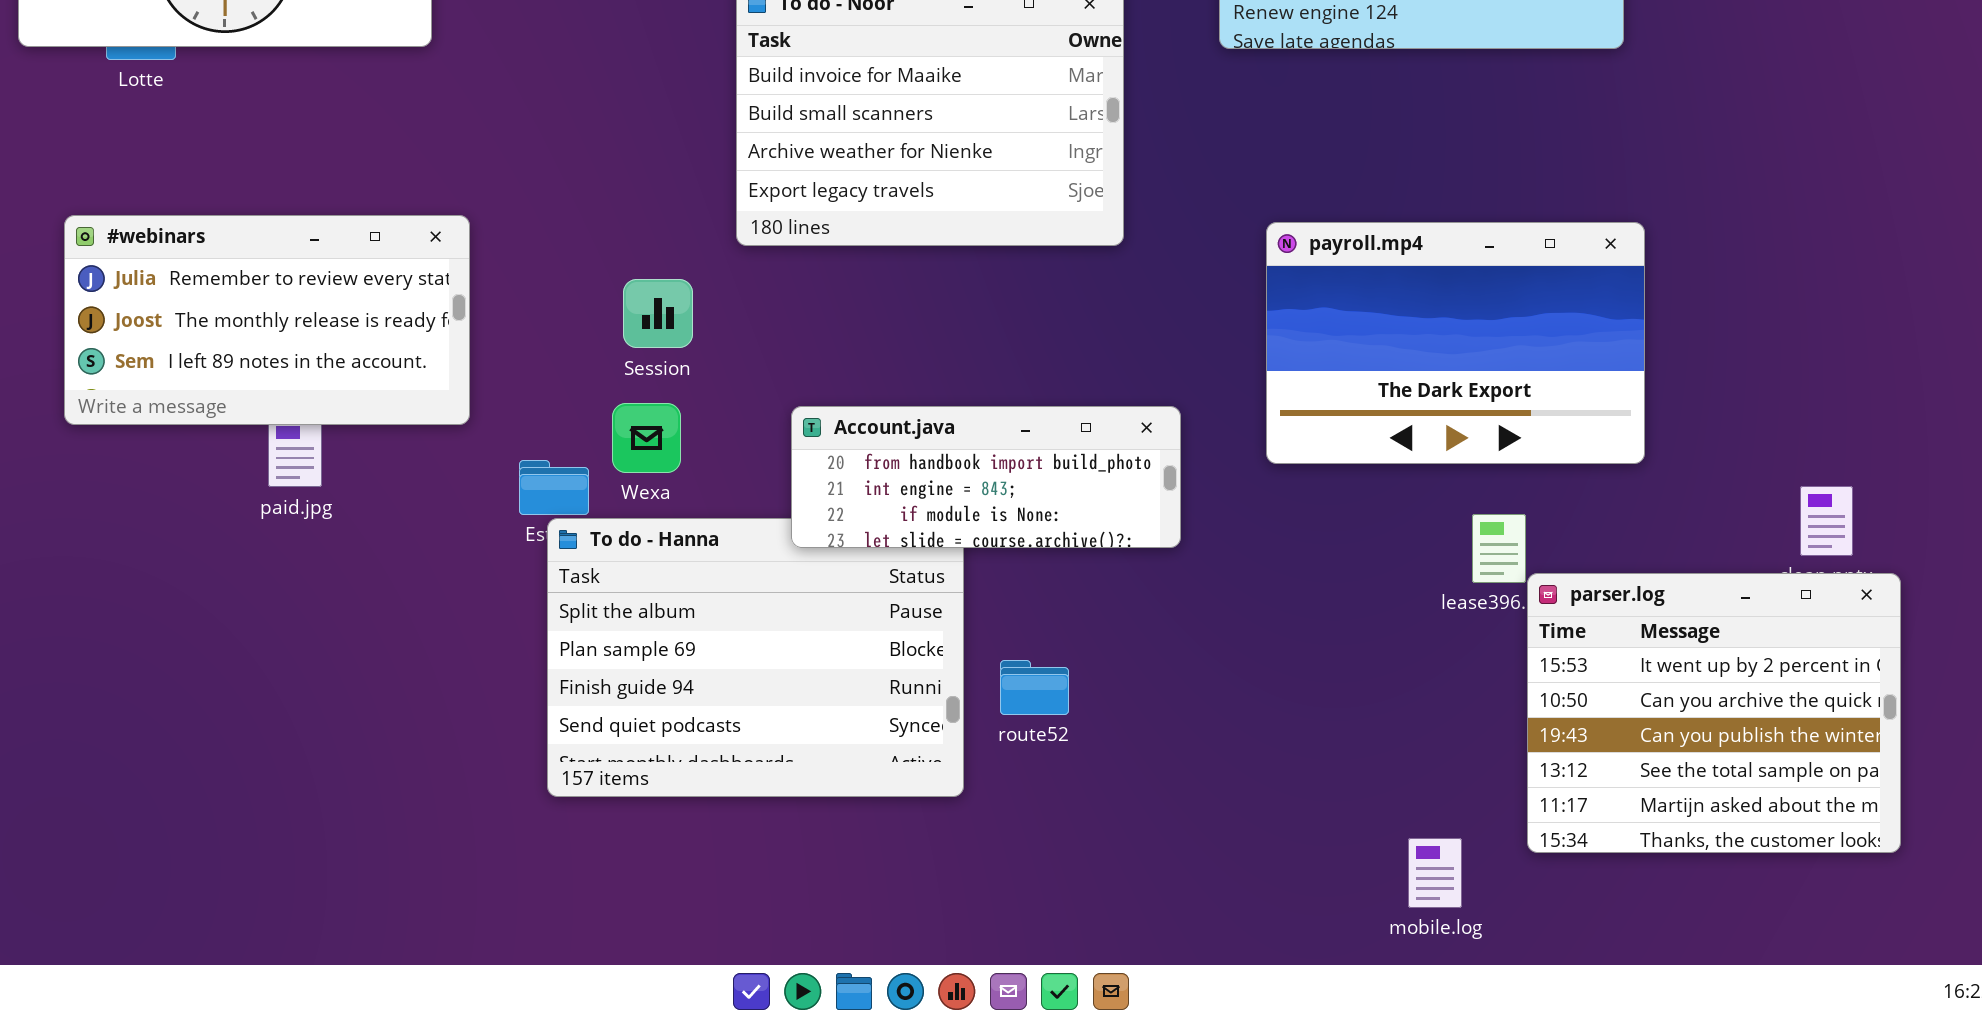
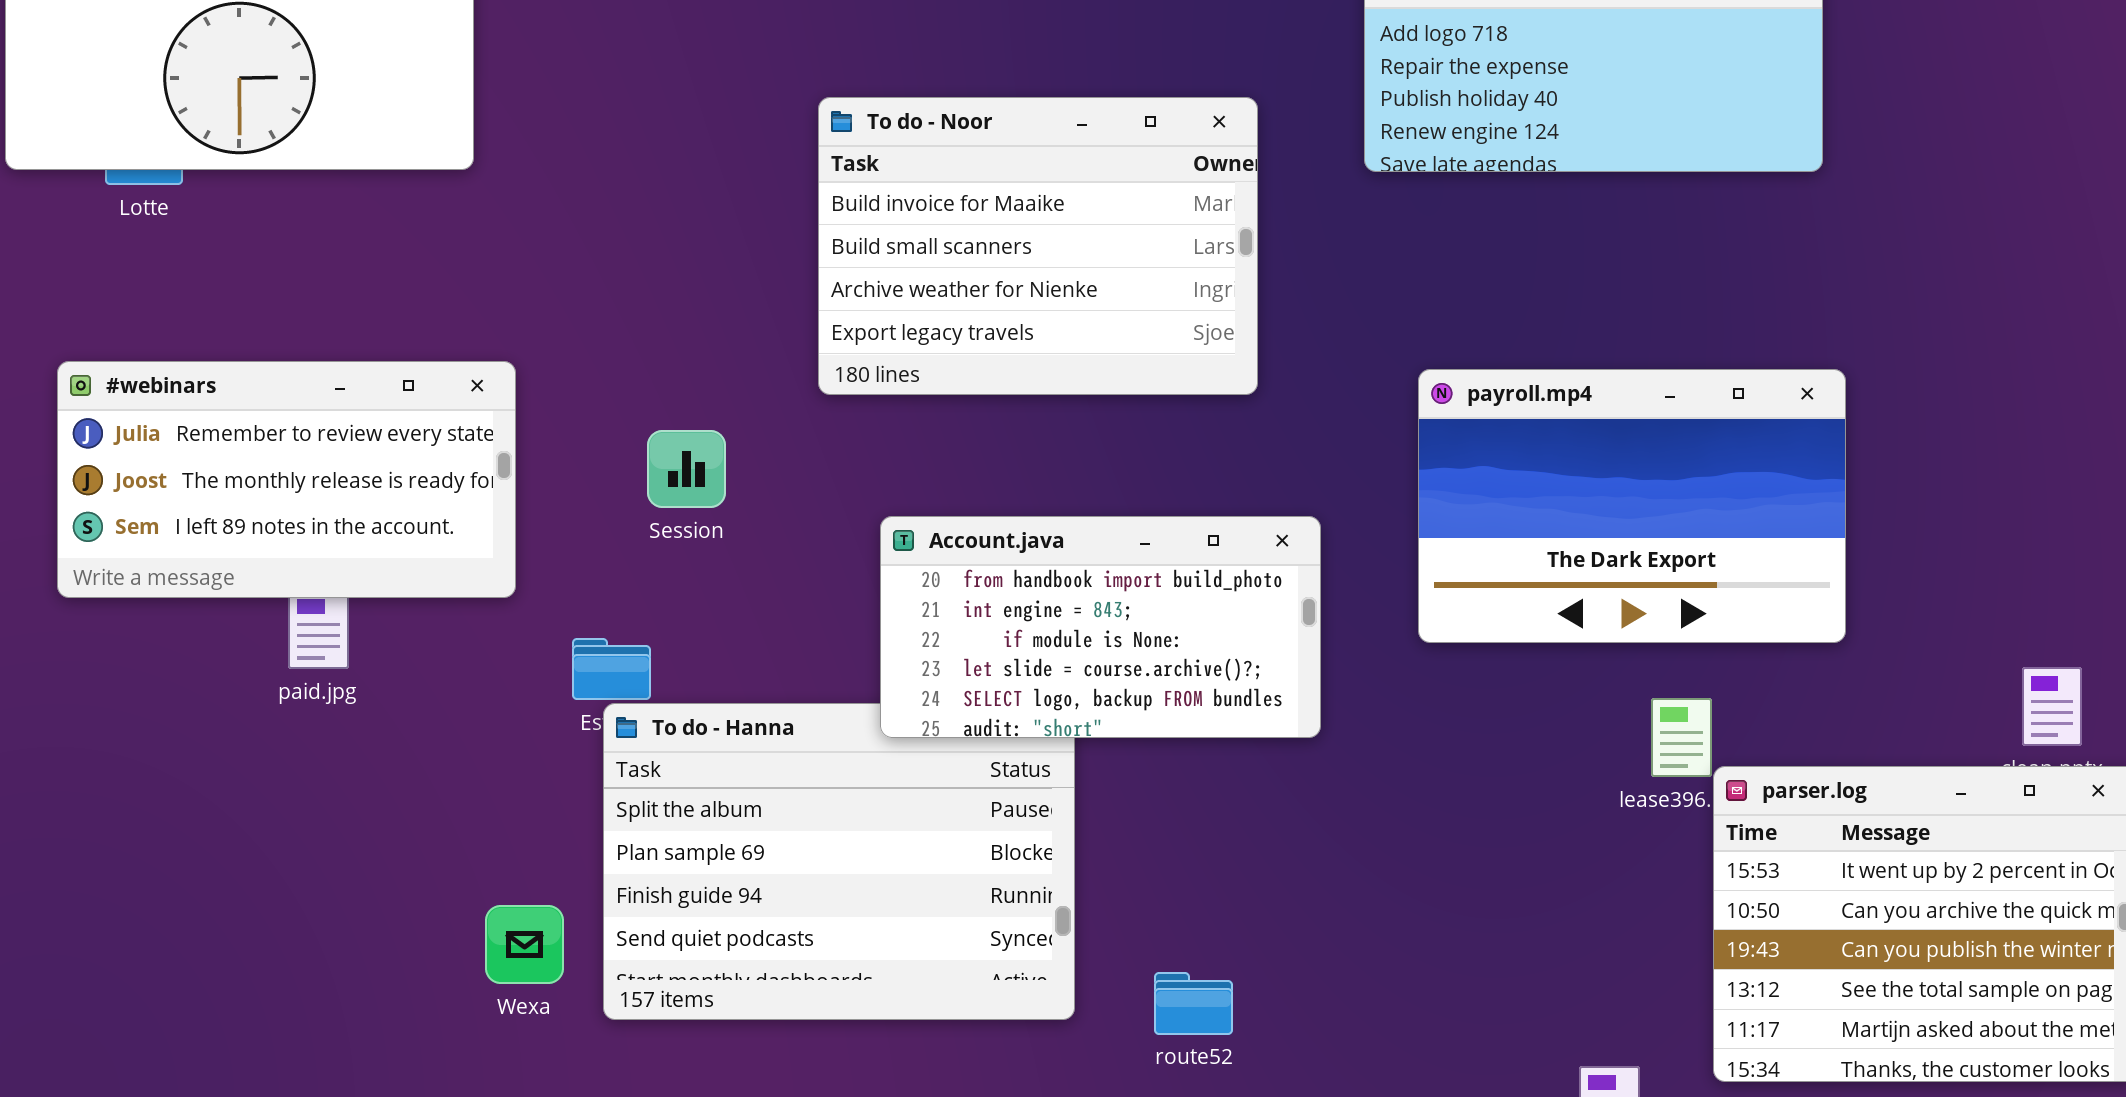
Session: [623,279,693,348] -> [647,430,726,508], moved
Wexa: [612,403,681,473] -> [485,905,564,984], moved
Account.java: [791,406,1181,548] -> [880,516,1321,738], resized
route52: [1000,660,1069,715] -> [1154,972,1233,1035], moved

